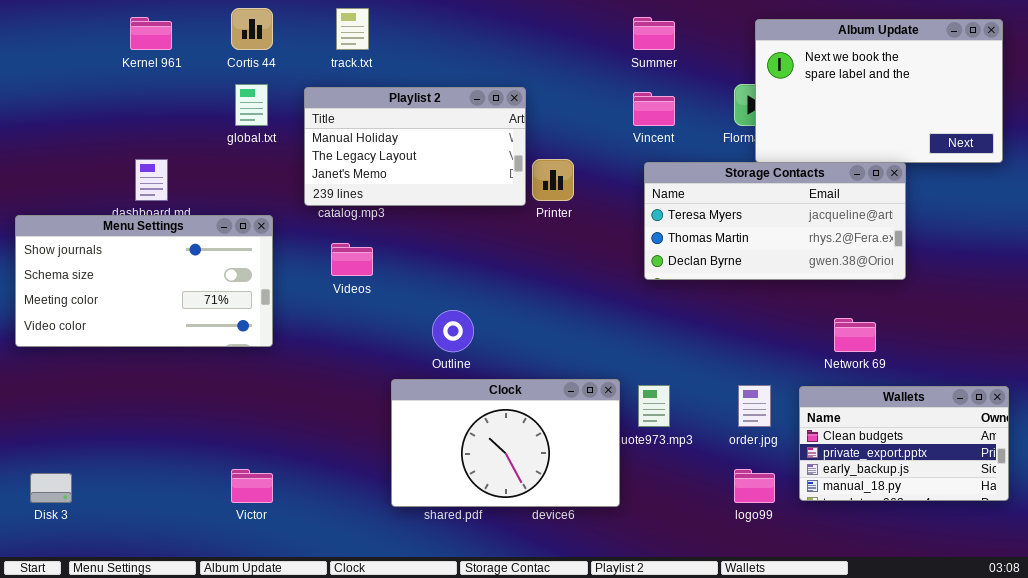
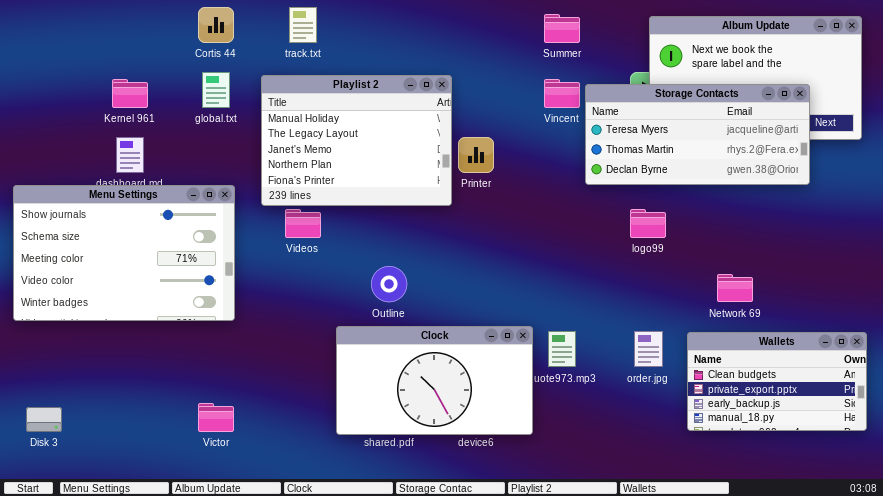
Kernel 961: [130,17,172,50] -> [112,79,148,108], moved
Playlist 2: [304,87,526,206] -> [261,75,452,206], resized
Storage Contacts: [644,162,906,280] -> [585,84,810,185], moved
Menu Settings: [15,215,273,347] -> [13,185,235,321], resized
logo99: [734,469,775,503] -> [630,209,666,238], moved

